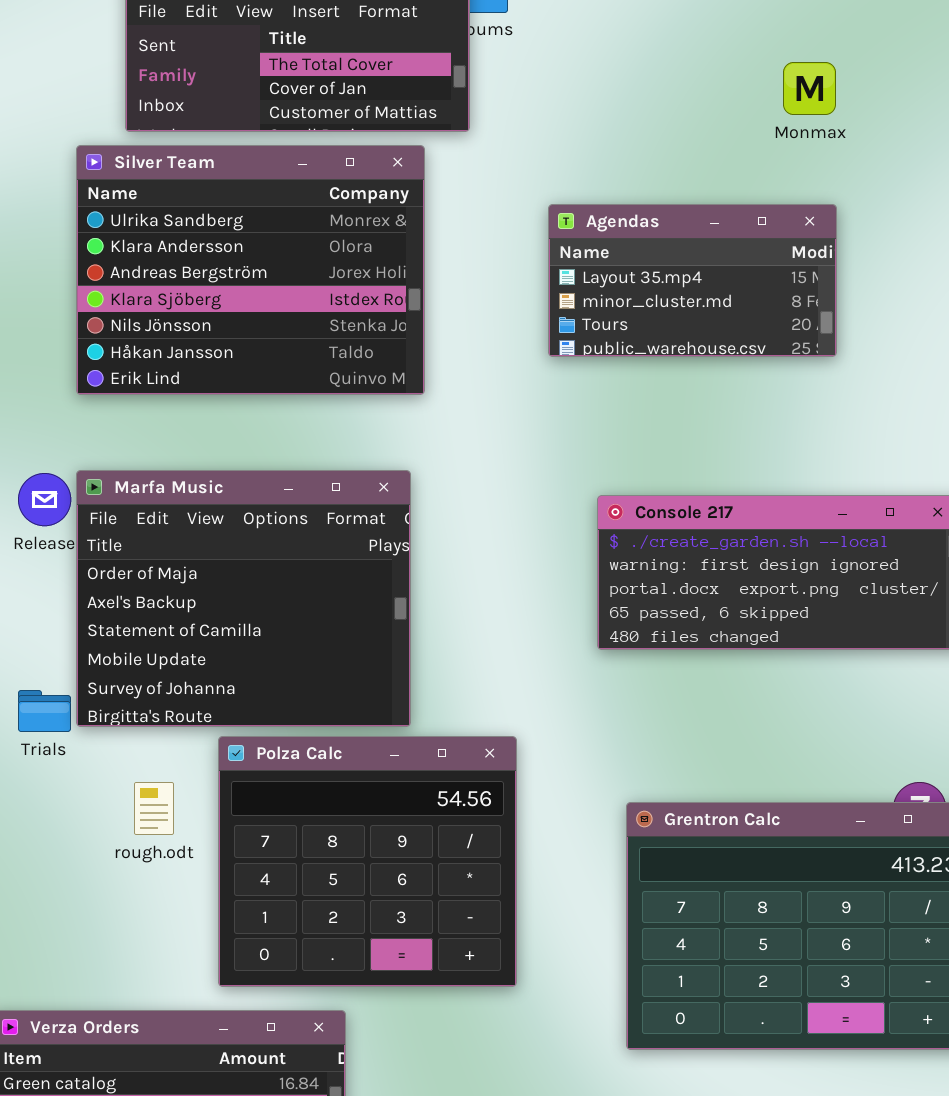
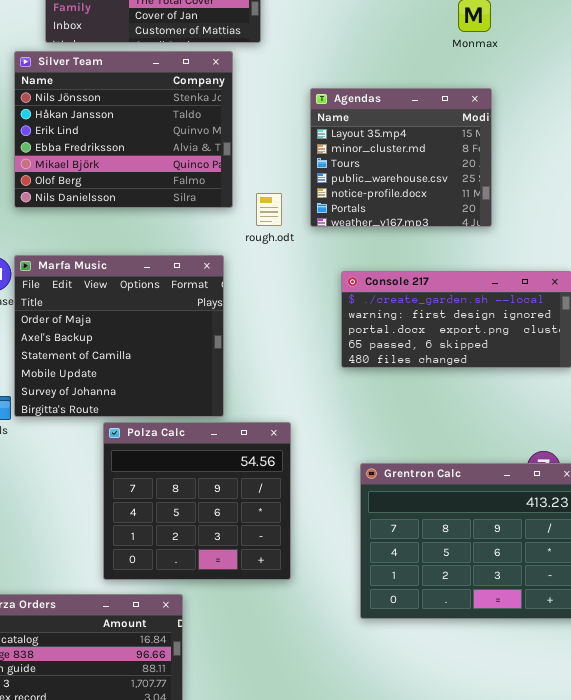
Silver Team: [76,145,425,395] -> [14,51,233,208], scrolled down 4 rows
Agendas: [548,204,837,357] -> [310,88,492,227], resized
rough.odt: [134,782,174,835] -> [256,193,282,226], moved

